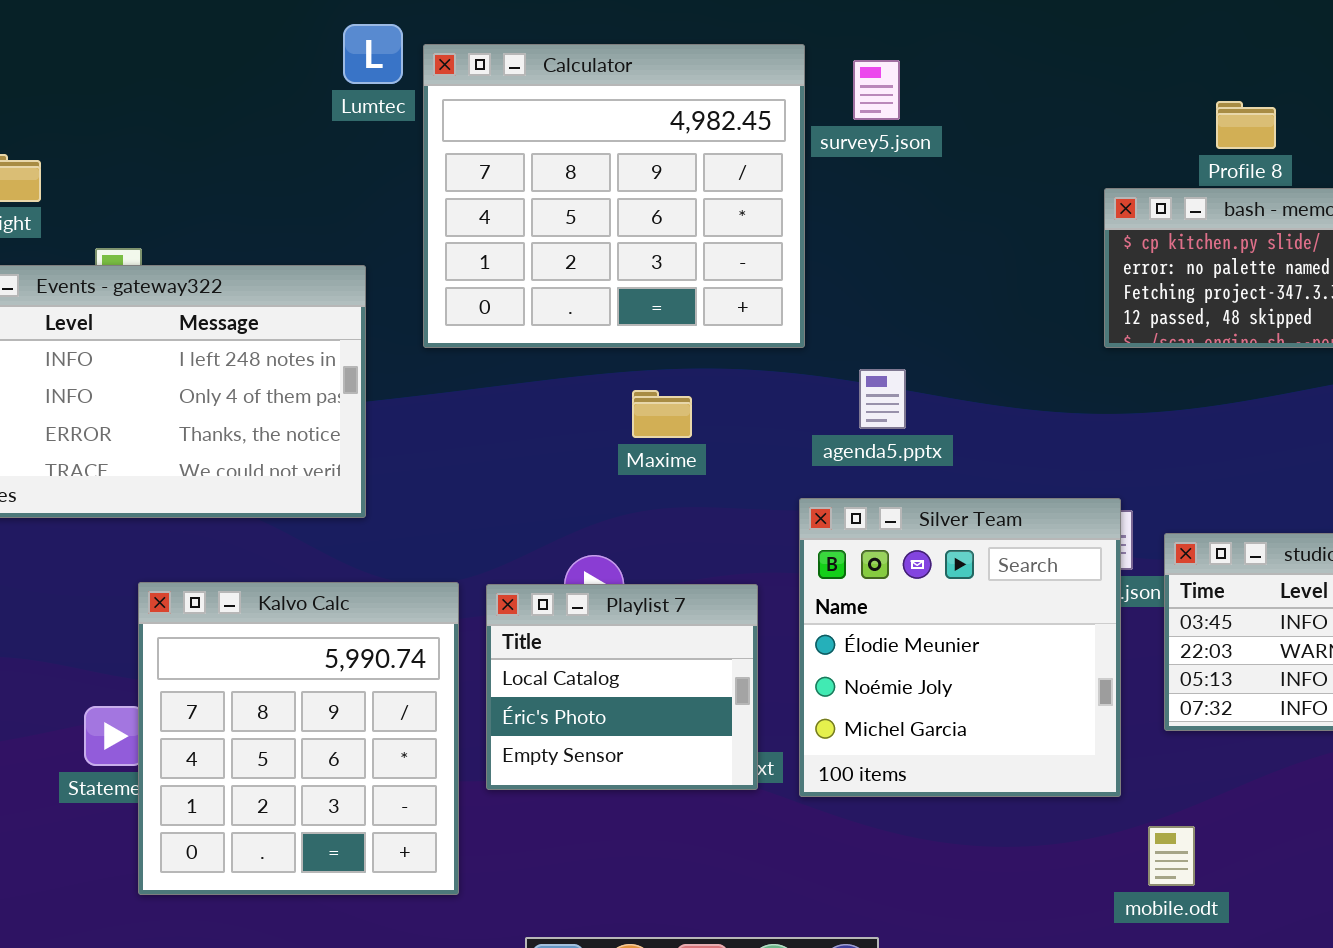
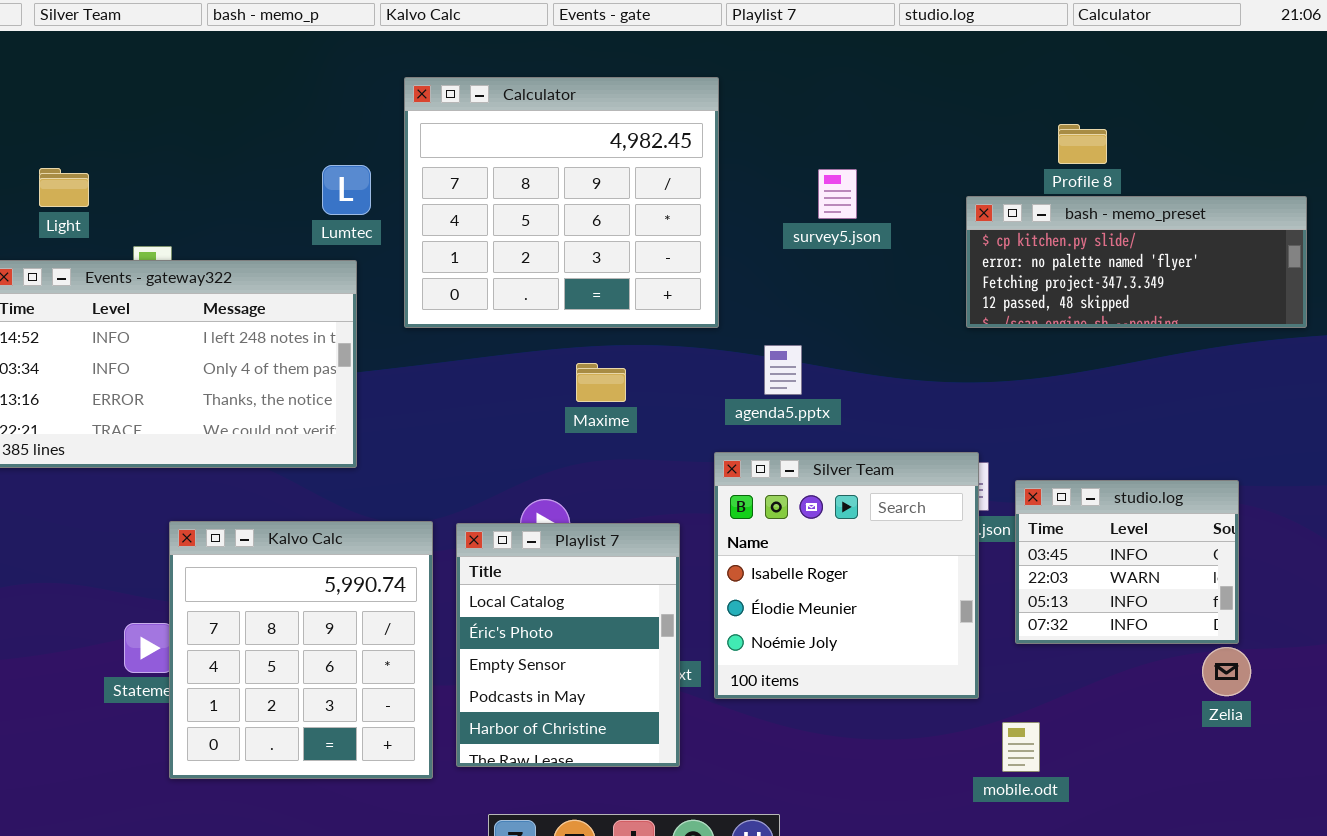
Lumtec: [343,24,403,84] -> [322,165,371,215], moved
survey5.json: [853,60,900,120] -> [818,169,857,219], moved
Silver Team: [799,498,1121,797] -> [714,452,979,699], scrolled up 1 row
Playlist 7: [486,584,758,790] -> [456,523,680,767], resized

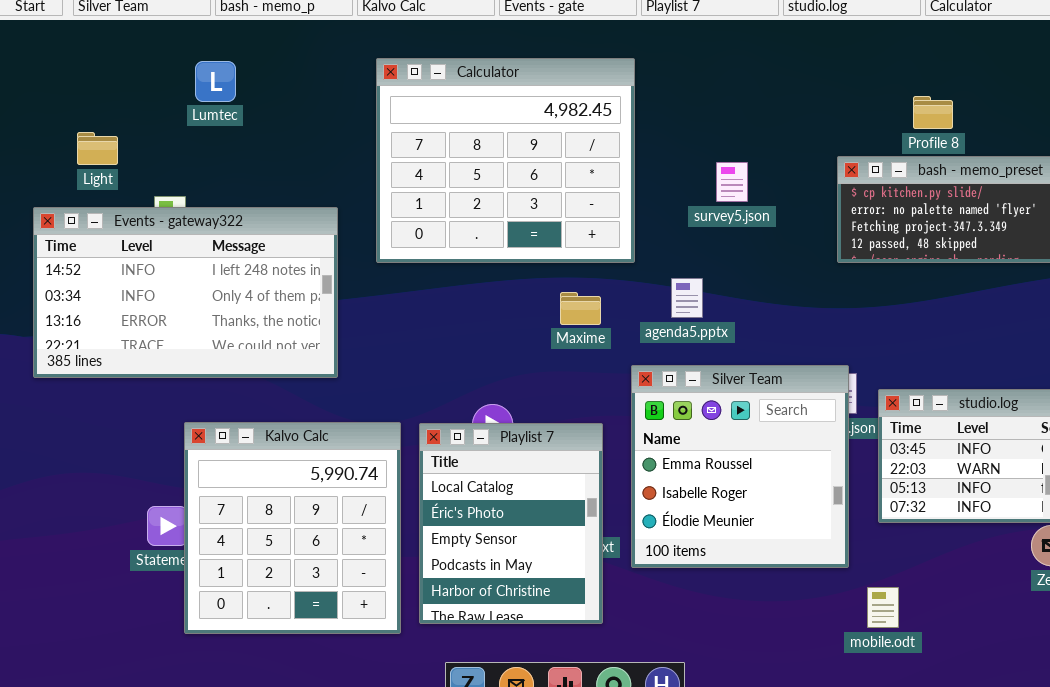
Lumtec: [322,165,371,215] -> [195,61,236,102], moved
survey5.json: [818,169,857,219] -> [716,162,748,202], moved
Maxime: [576,363,626,402] -> [560,292,601,325], moved
Silver Team: [714,452,979,699] -> [631,365,849,568], scrolled up 1 row

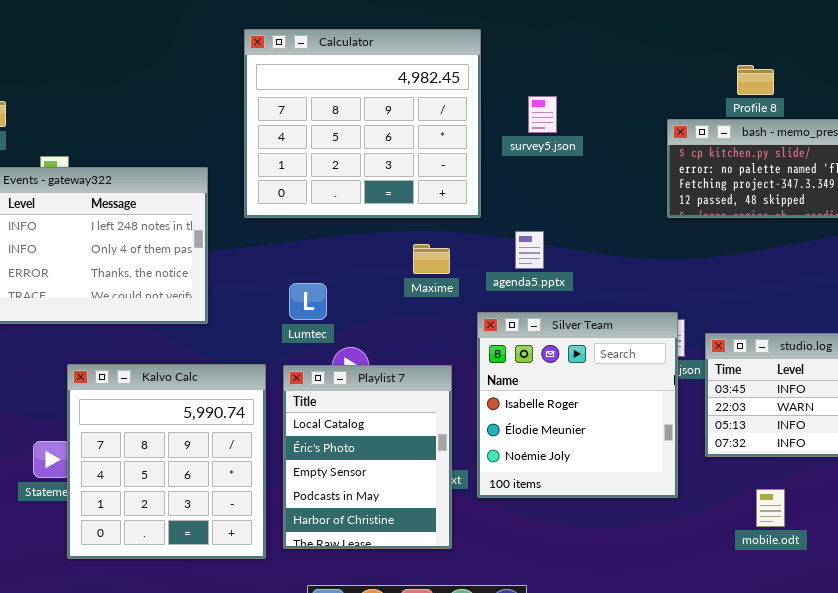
Lumtec: [195,61,236,102] -> [289,283,327,320], moved
survey5.json: [716,162,748,202] -> [528,96,557,133], moved
Silver Team: [631,365,849,568] -> [477,312,678,498], scrolled down 1 row
mobile.odt: [867,587,899,628] -> [756,489,785,527], moved

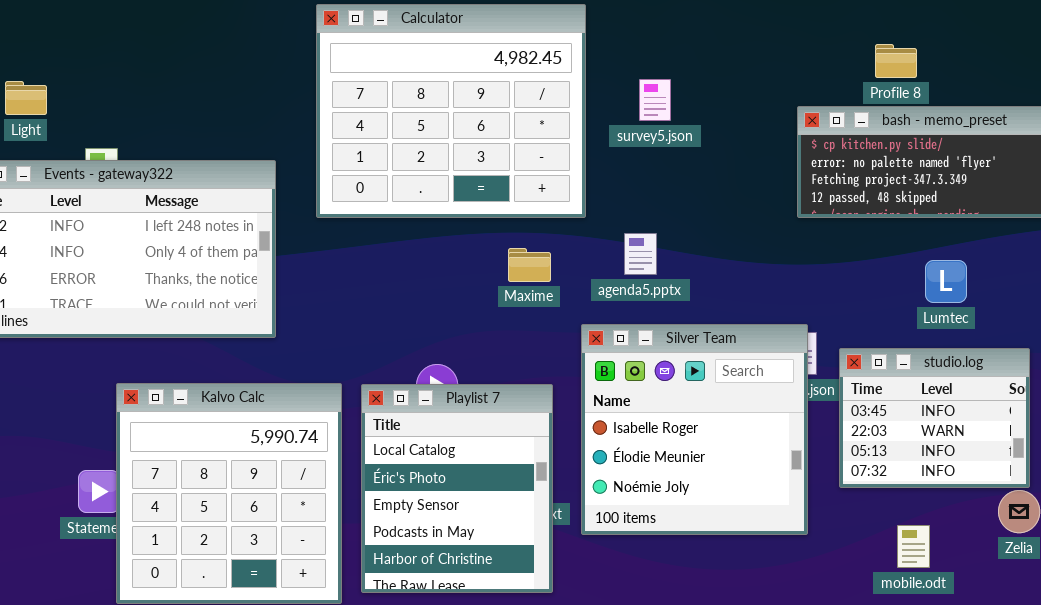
Lumtec: [289,283,327,320] -> [925,260,967,303], moved

